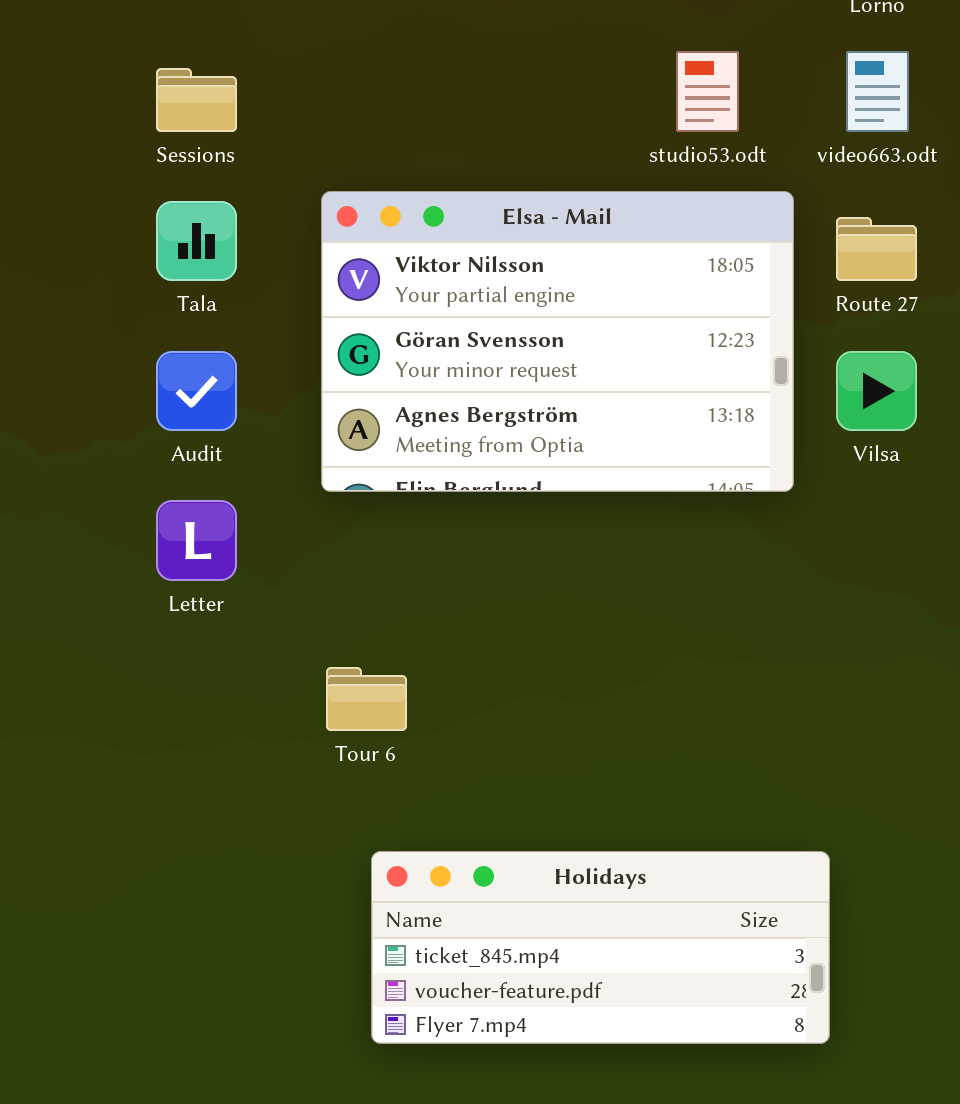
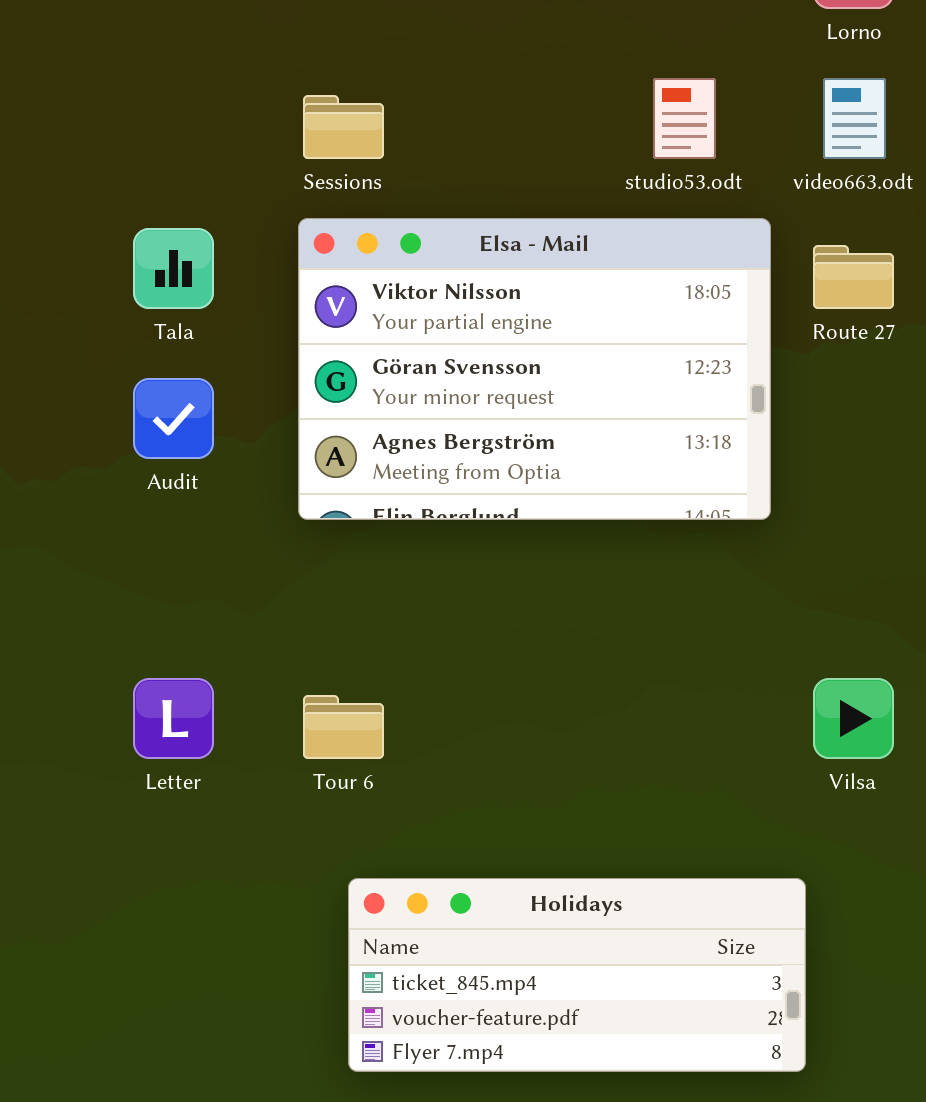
Sessions: [156,68,237,132] -> [303,95,384,159], moved
Vilsa: [836,351,917,431] -> [813,678,894,759], moved
Letter: [156,500,237,581] -> [133,678,214,759], moved

